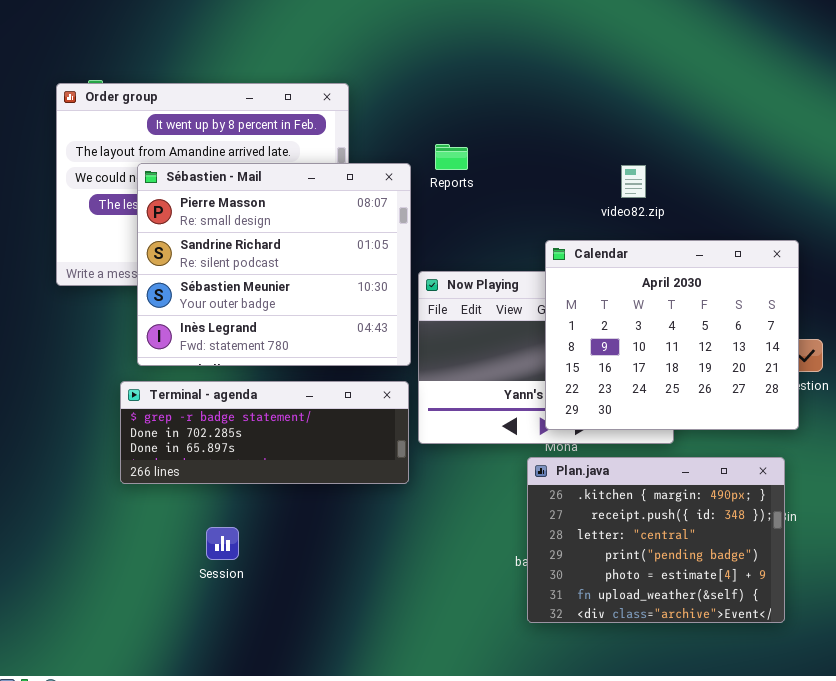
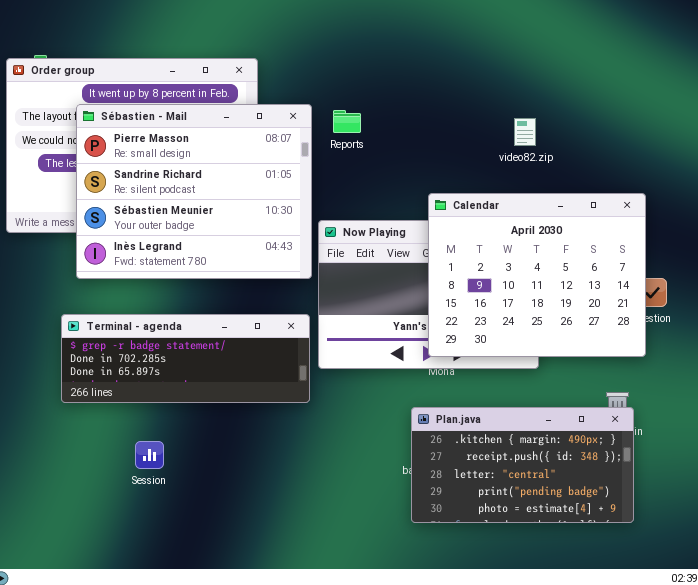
Sébastien - Mail: [137,163,411,366] -> [76,104,312,279], moved
video82.zip: [621,165,646,198] -> [514,118,536,146], moved
Plan.java: [527,457,785,623] -> [411,407,634,523], resized

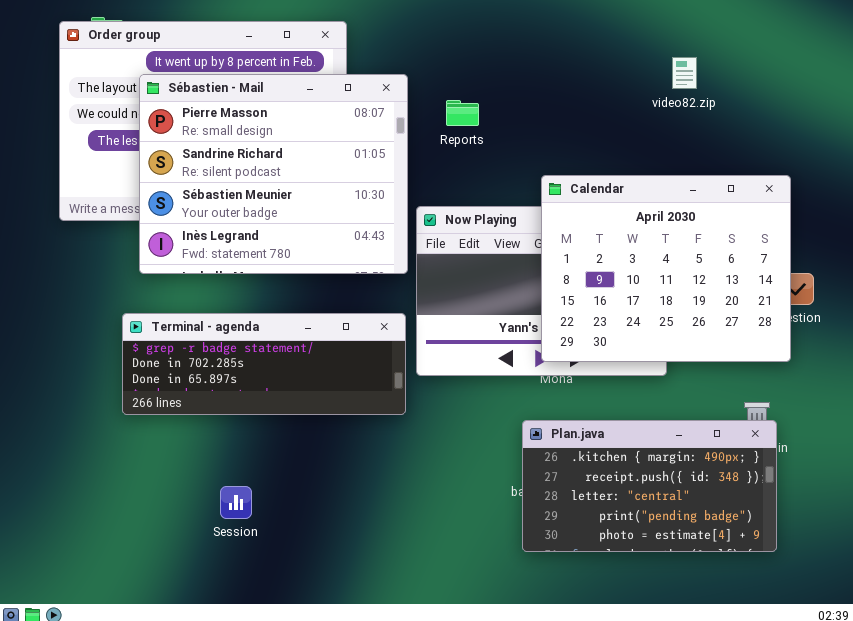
Reports: [333,110,361,133] -> [446,100,479,126], moved
video82.zip: [514,118,536,146] -> [672,57,697,89], moved
Session: [135,441,164,469] -> [220,486,252,519], moved

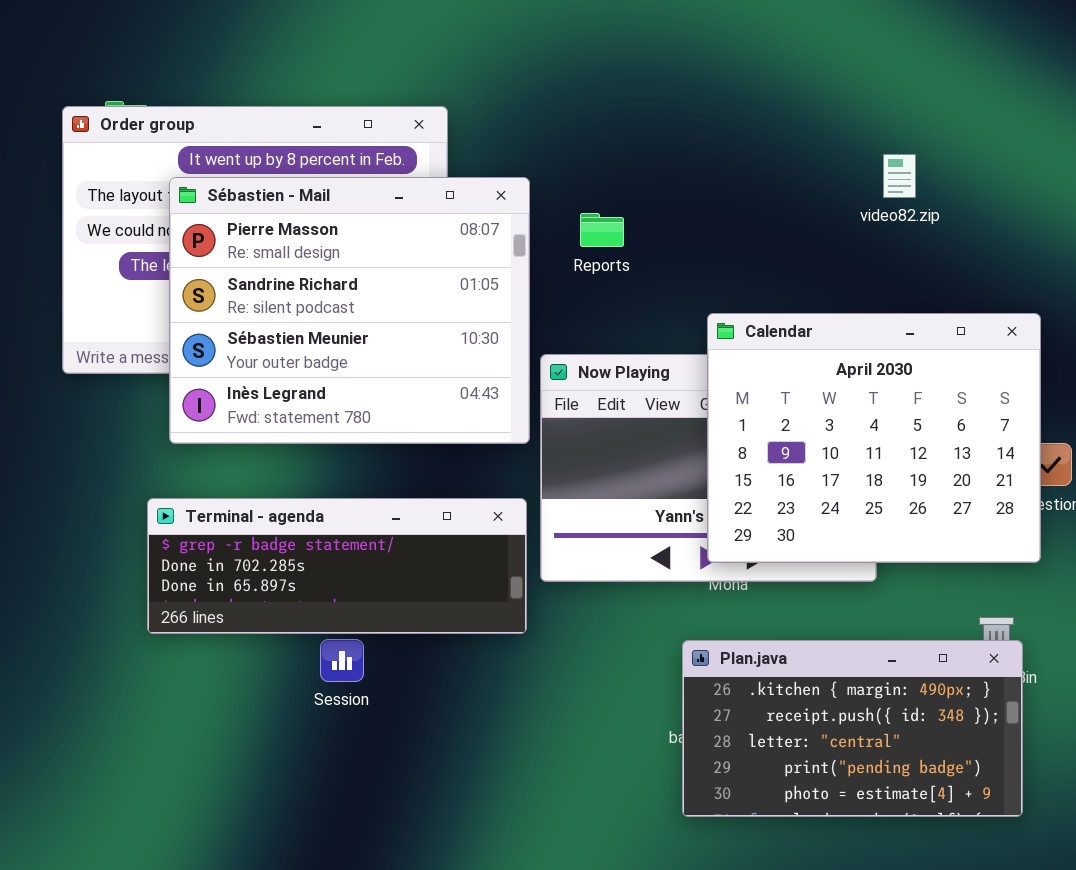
Session: [220,486,252,519] -> [320,639,364,682], moved

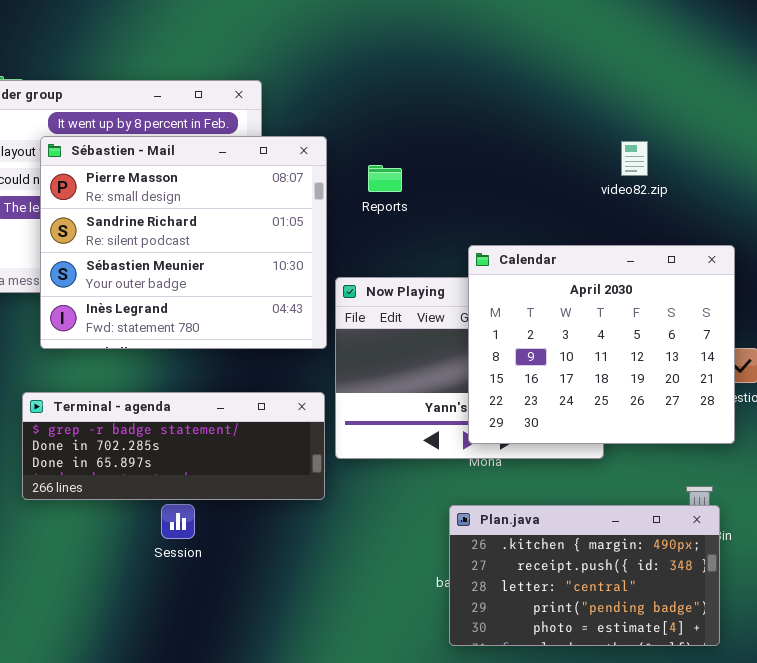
video82.zip: [883,154,916,198] -> [621,141,648,176], moved

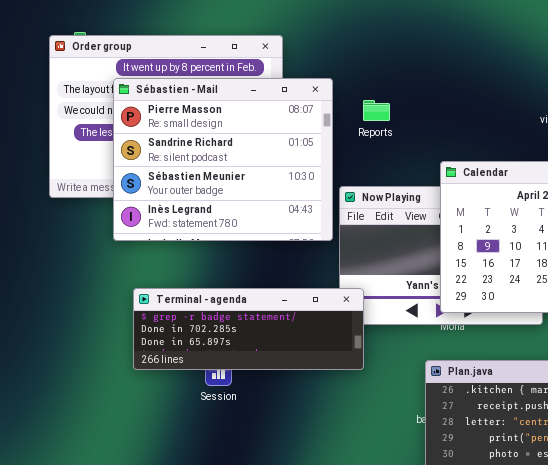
Terminal - agenda: [22,392,325,500] -> [133,288,364,370], moved

